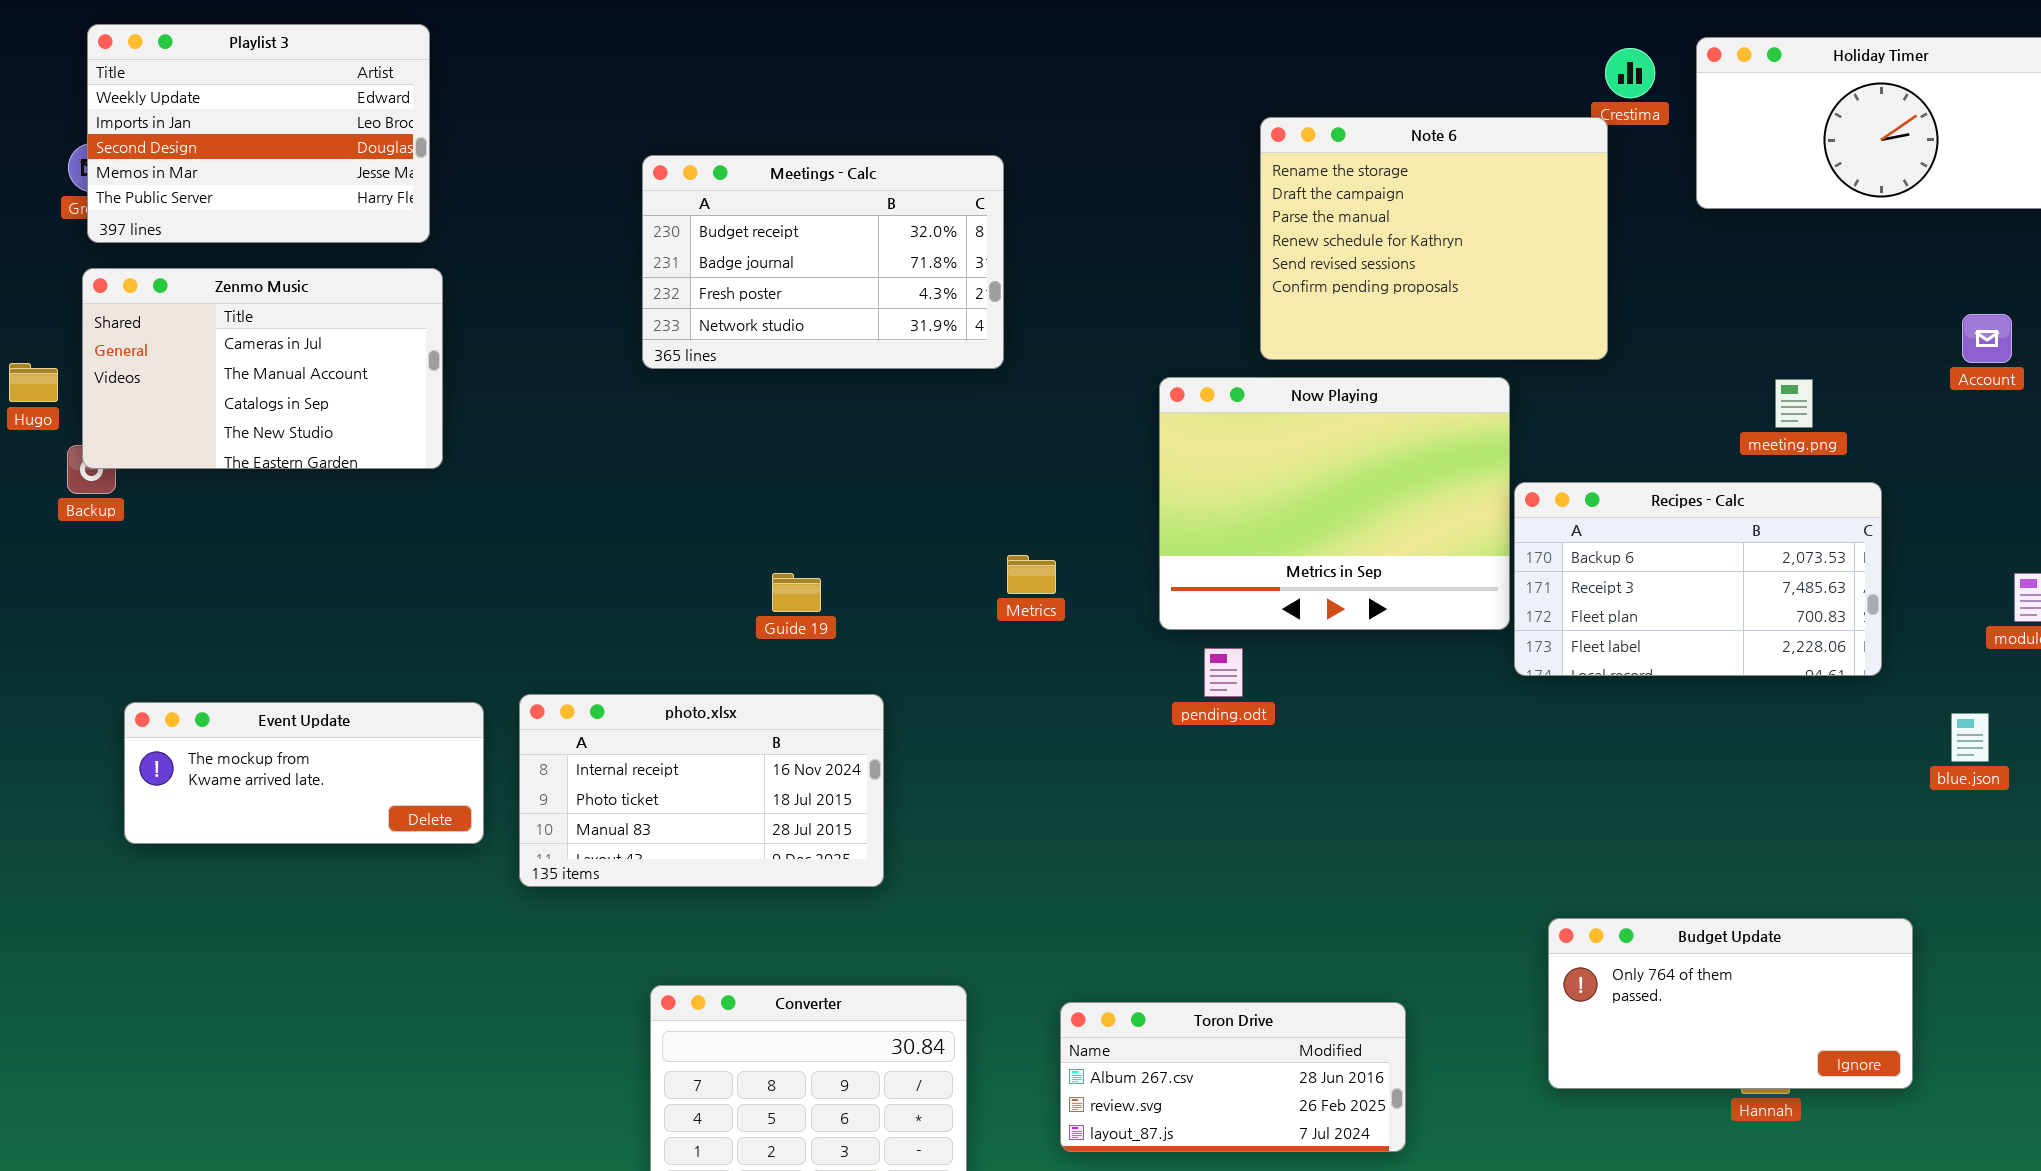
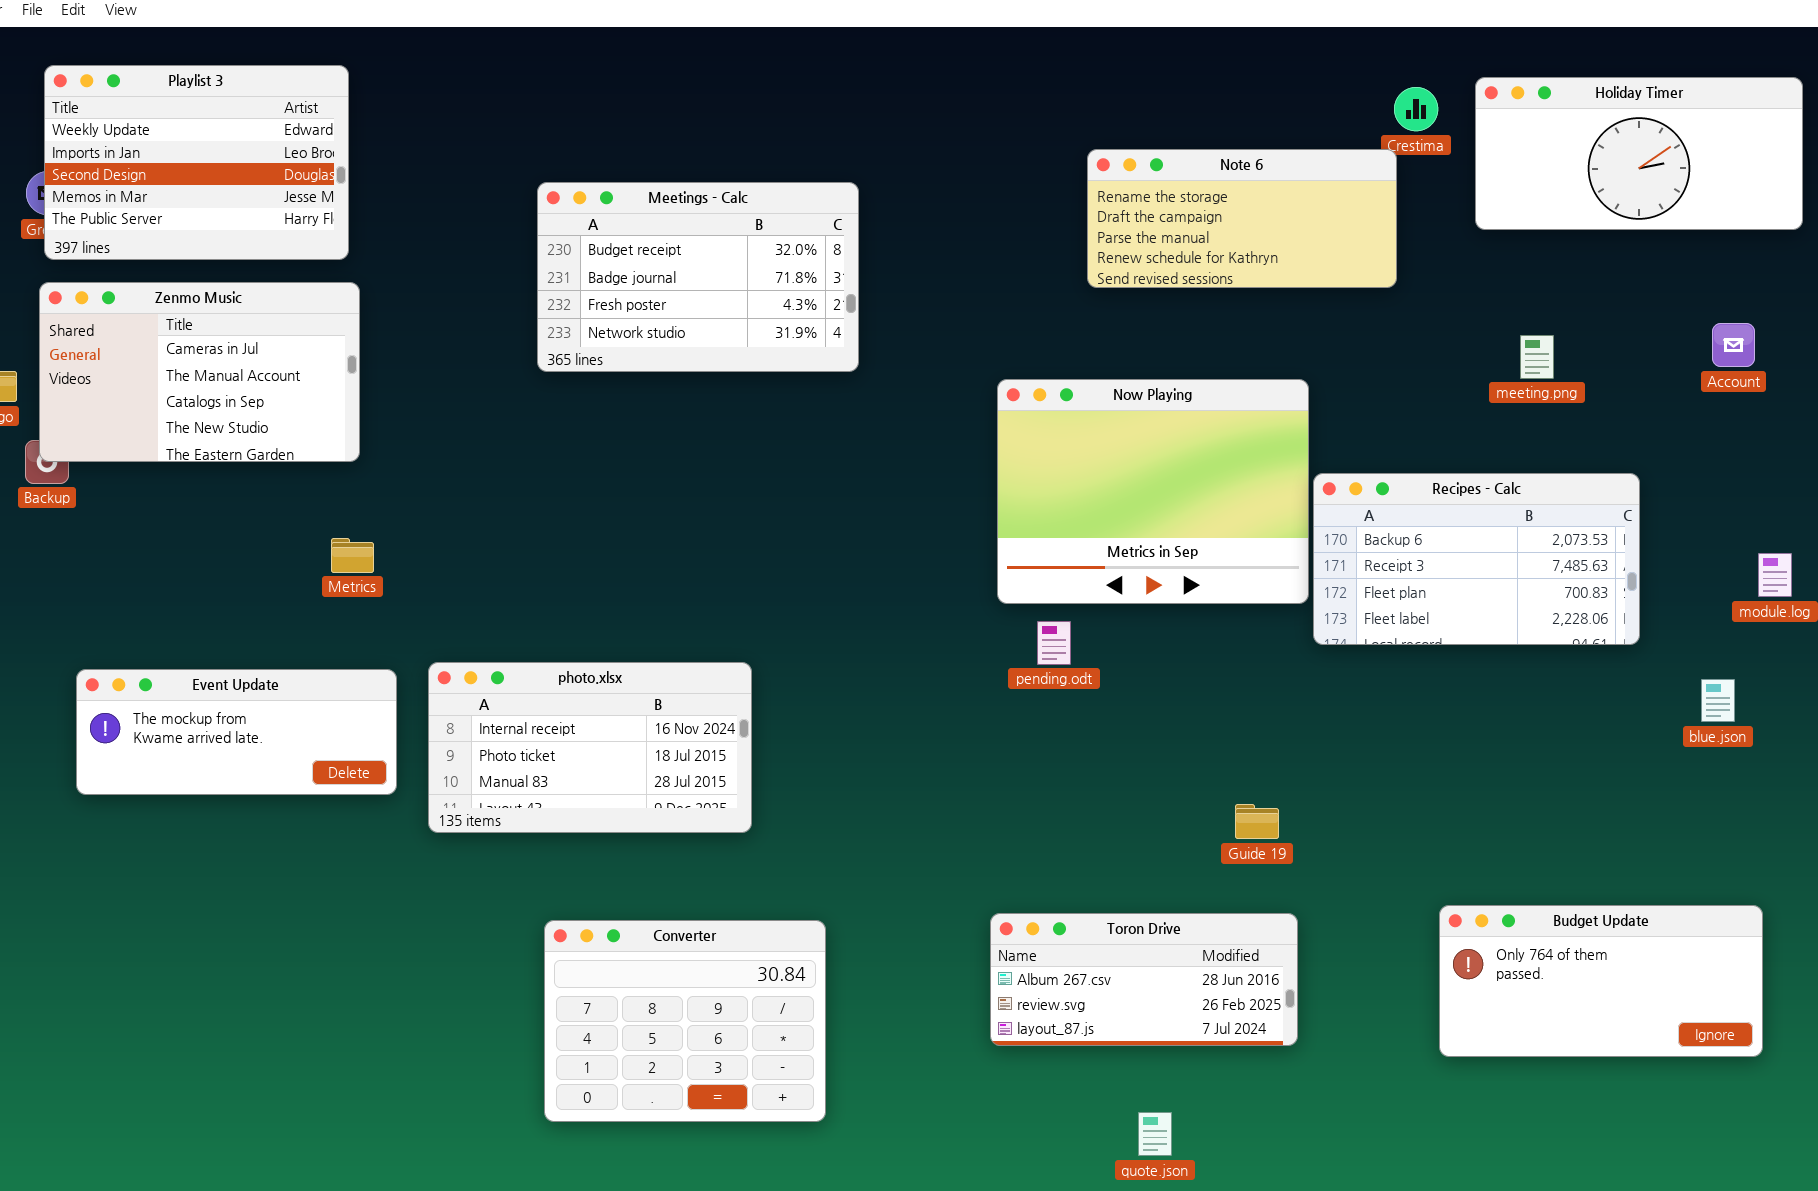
Note 6: [1260,117,1608,360] -> [1087,149,1397,288], resized
meeting.png: [1775,379,1813,428] -> [1520,335,1554,379], moved
Metrics: [1007,555,1056,594] -> [331,538,374,573], moved
Guide 19: [772,573,821,612] -> [1235,804,1279,839], moved
Budget Update: [1548,918,1913,1089] -> [1439,905,1763,1057], moved
Toron Drive: [1060,1002,1406,1152] -> [990,913,1298,1046], moved

